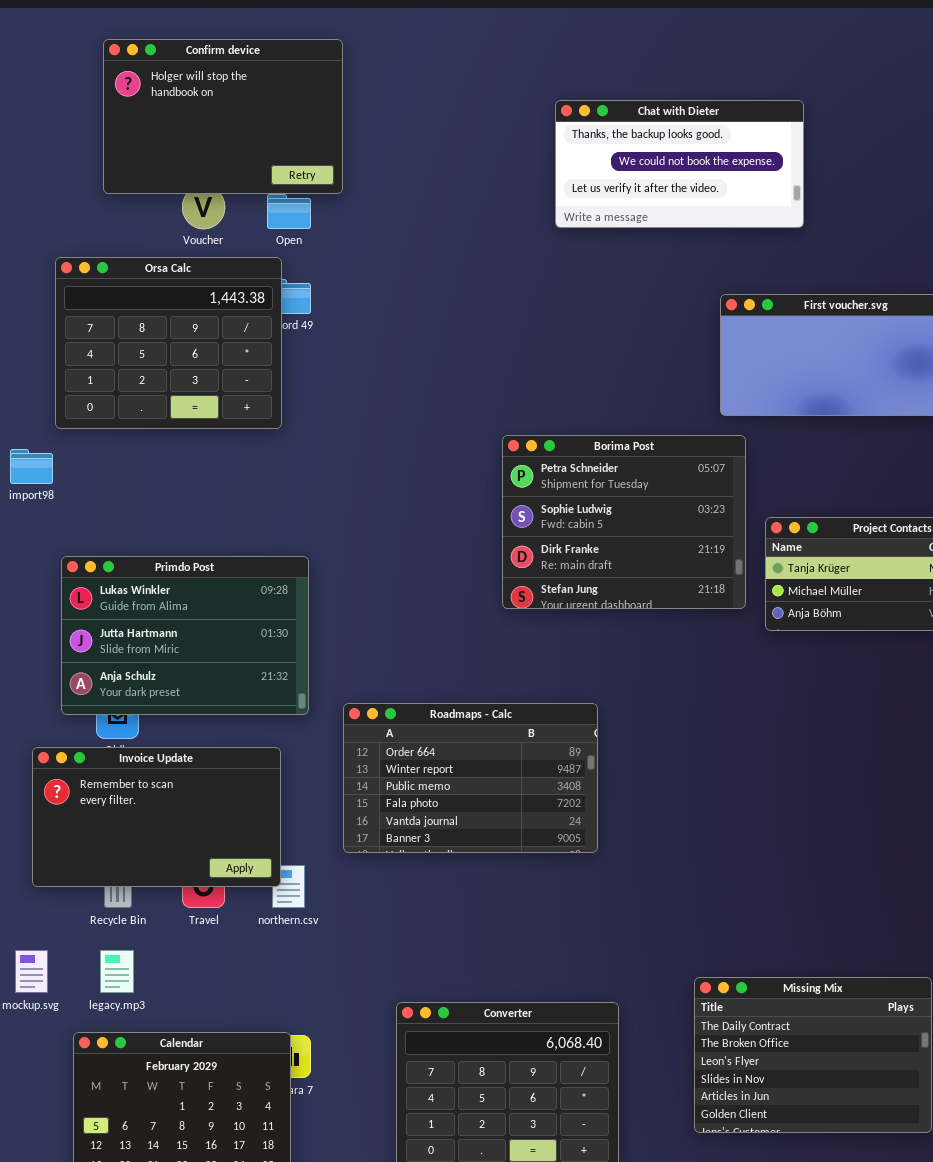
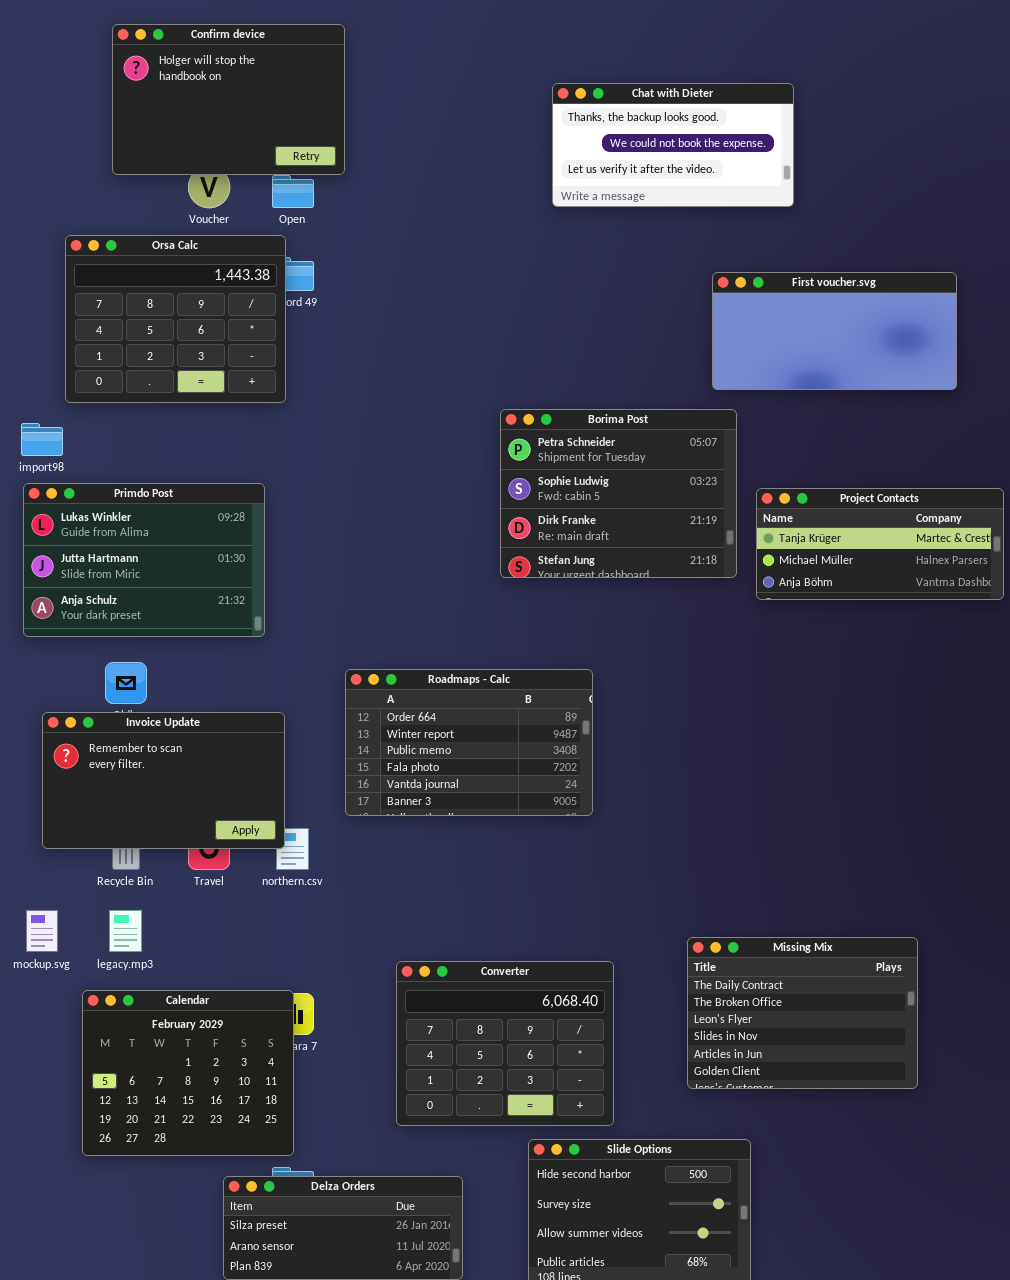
Primdo Post: [61,556,309,715] -> [23,483,265,637], moved

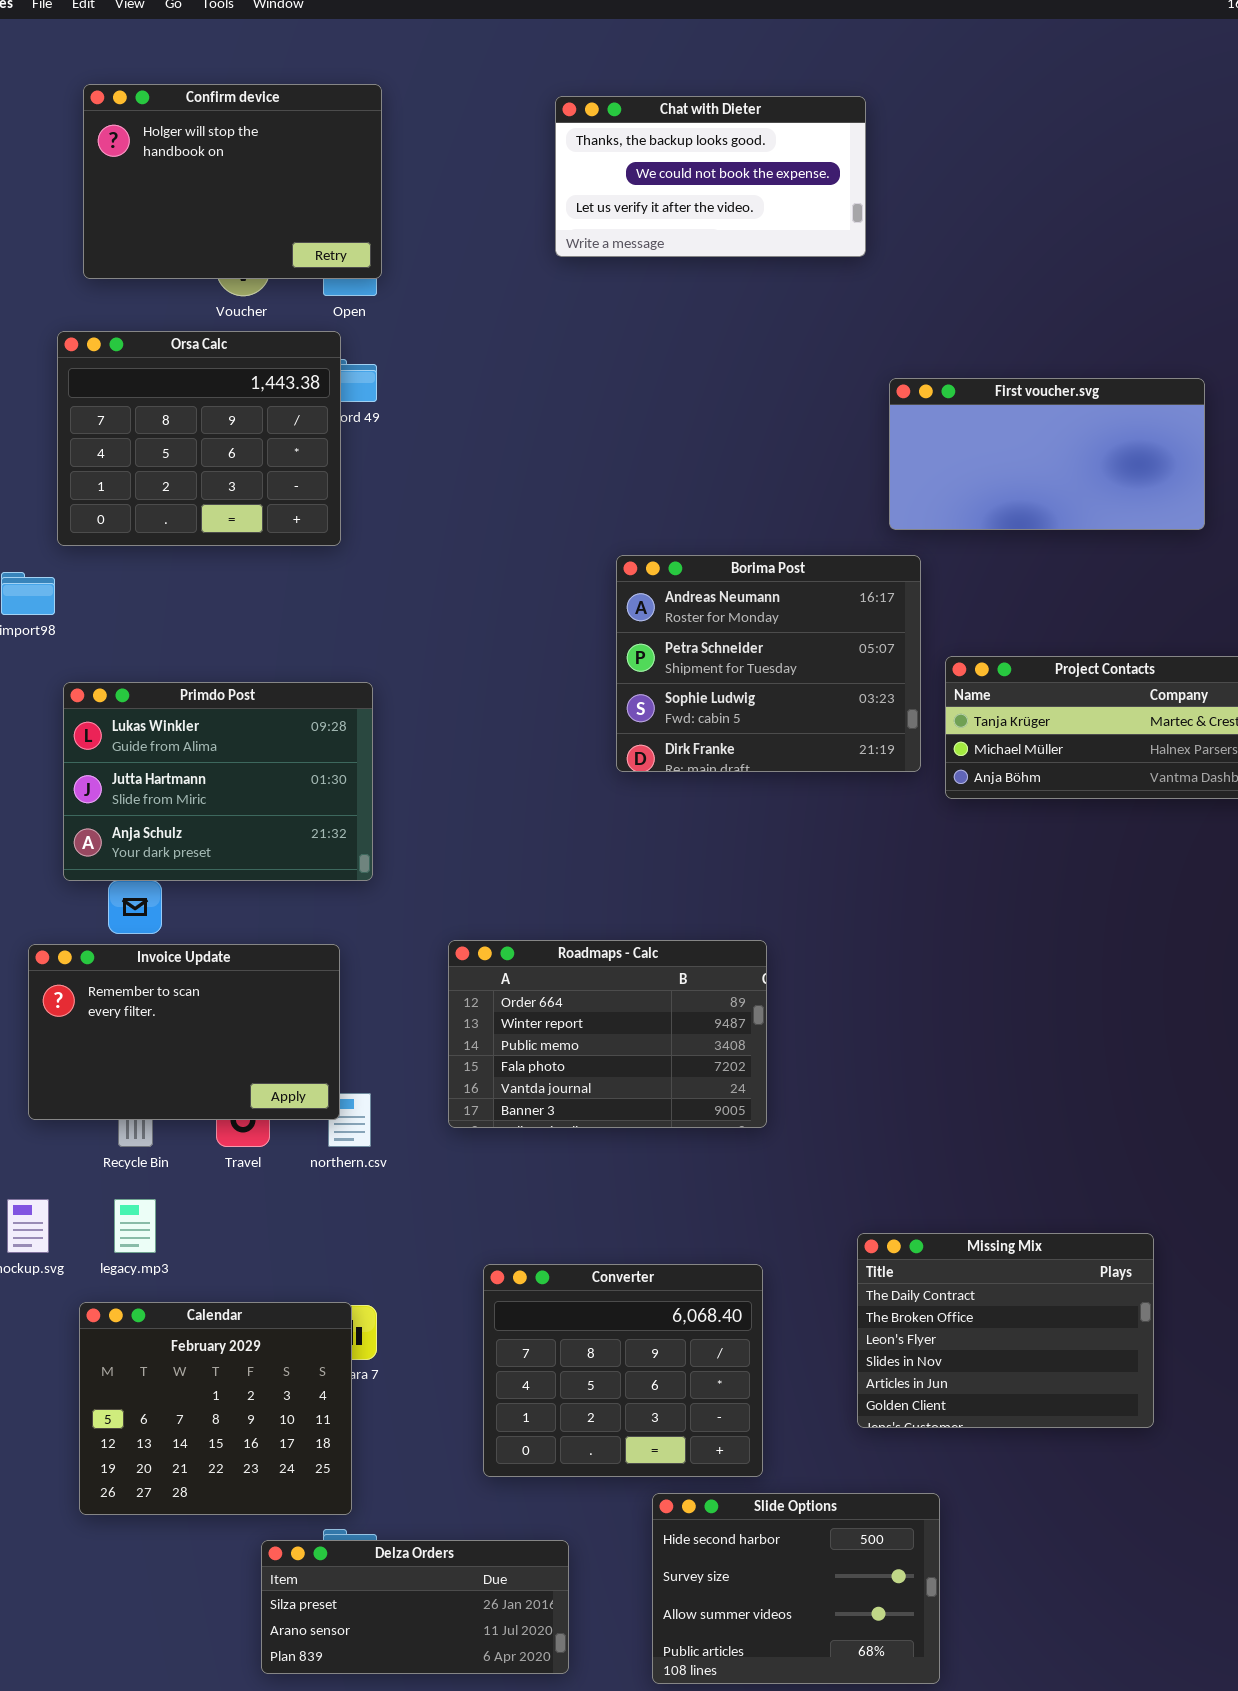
Confirm device: [112,24,345,175] -> [83,84,382,279], moved
Chat with Dieter: [552,83,794,207] -> [555,96,866,257], moved
Borima Post: [500,409,737,578] -> [616,555,921,772], scrolled up 1 row
Primdo Post: [23,483,265,637] -> [63,682,373,881], moved
Roadmaps - Calc: [345,669,593,816] -> [448,940,767,1128], moved

